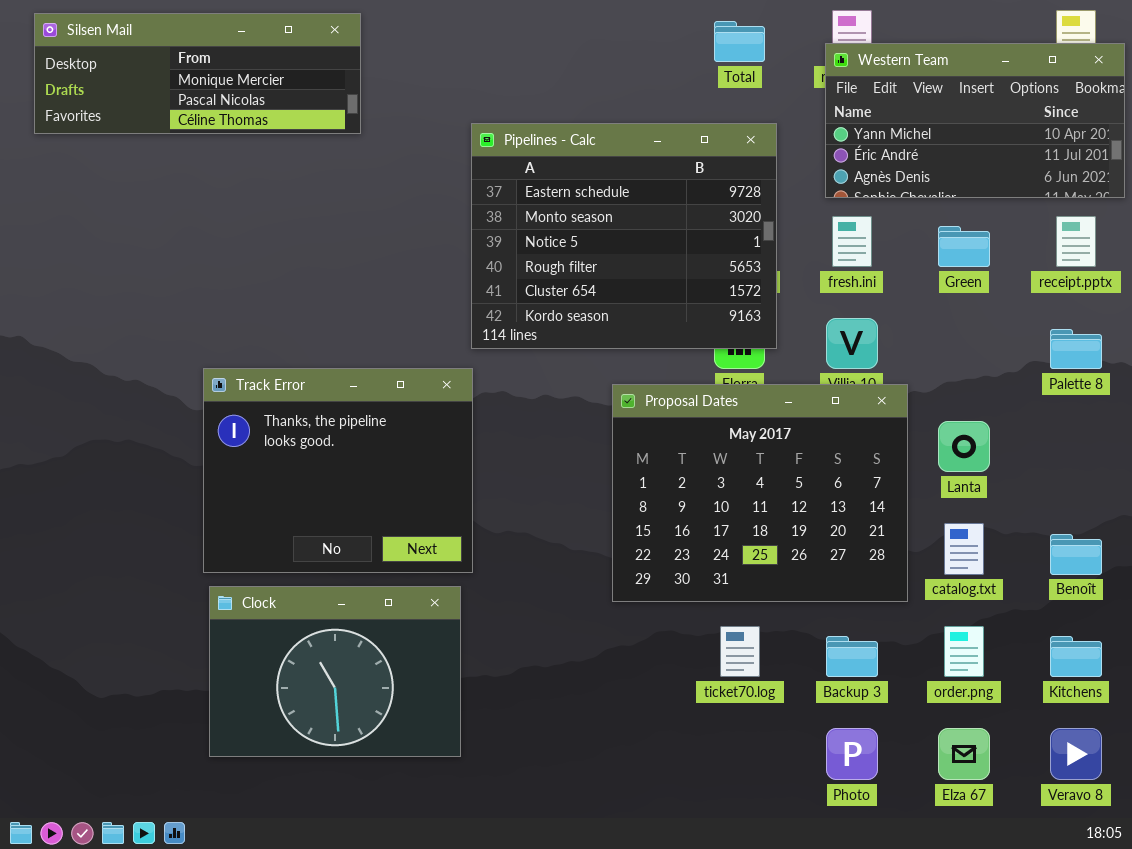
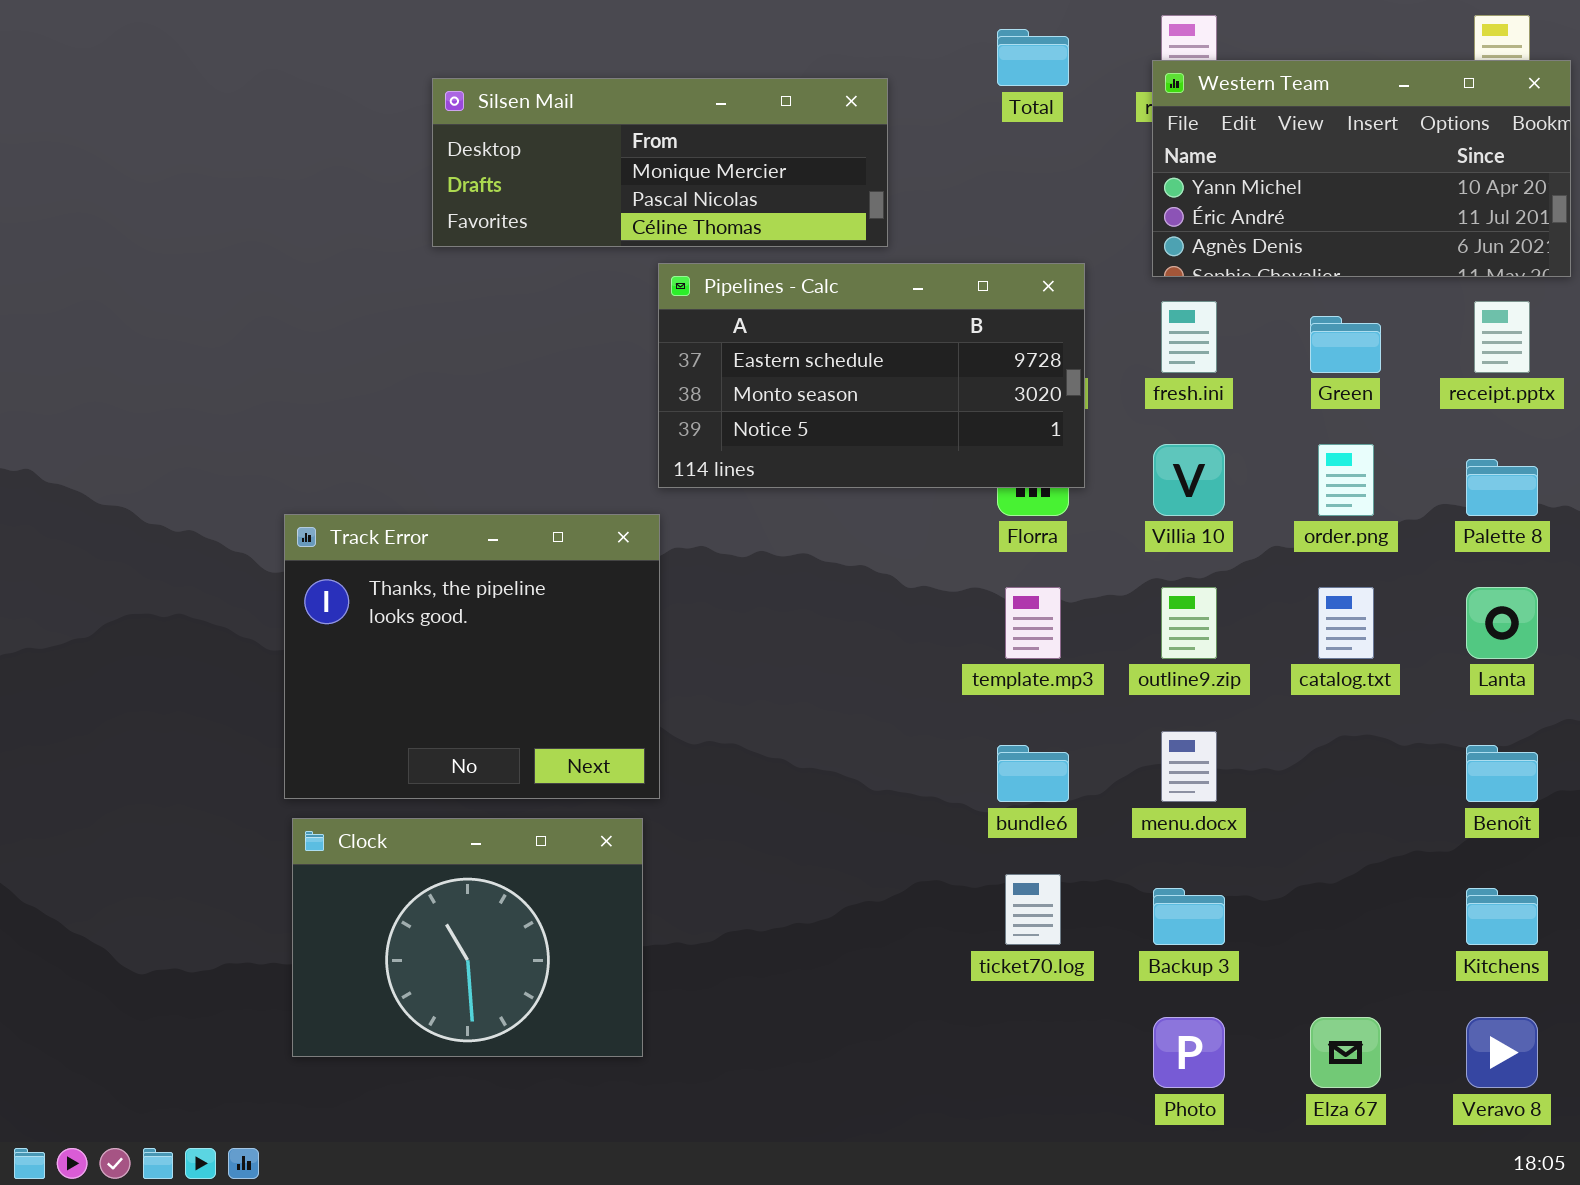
Silsen Mail: [34,13,361,134] -> [432,78,888,247], moved
Pipelines - Calc: [471,123,777,349] -> [658,263,1085,488], resized
Proposal Dates: [612,384,908,602] -> none, closed
Lanta: [938,421,990,472] -> [1466,587,1538,659], moved
catalog.txt: [944,523,984,575] -> [1318,587,1374,659], moved
order.png: [944,626,984,677] -> [1318,444,1374,516], moved

